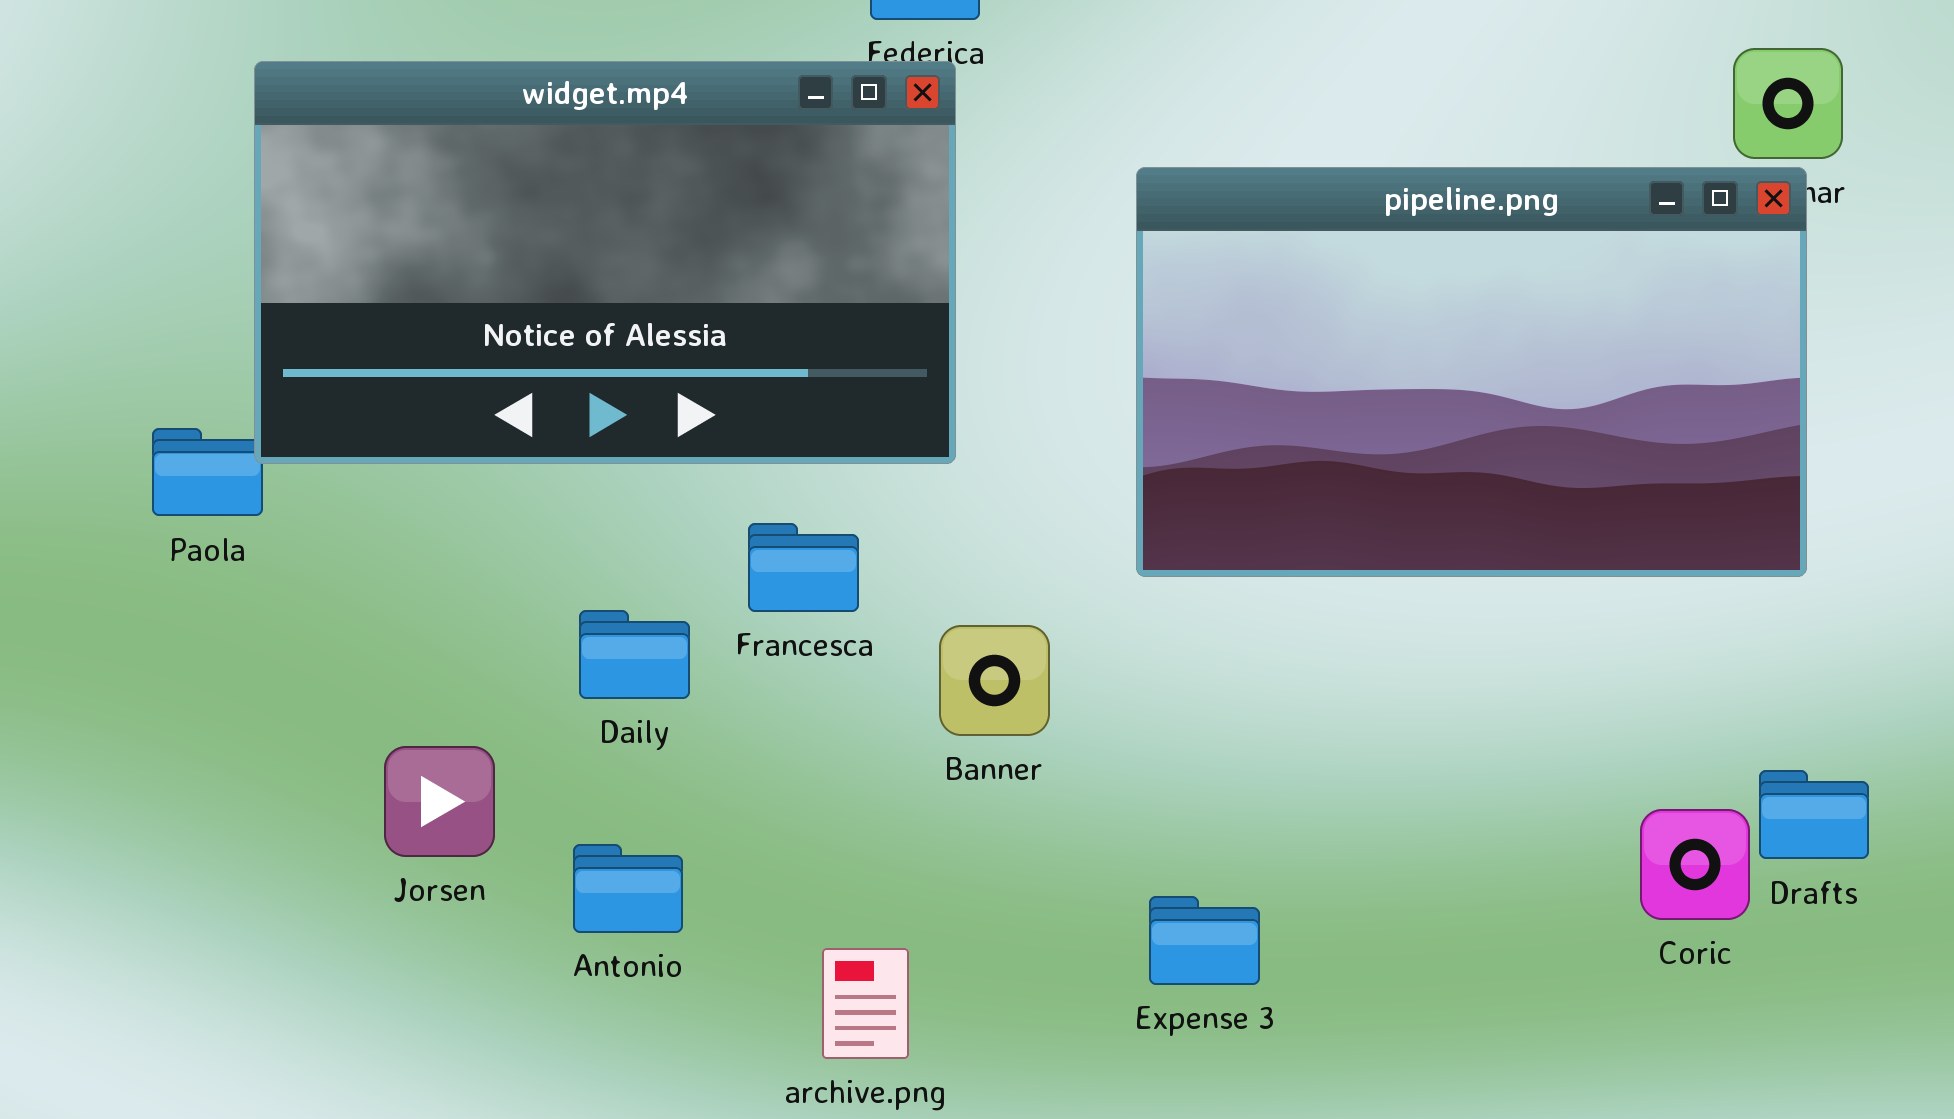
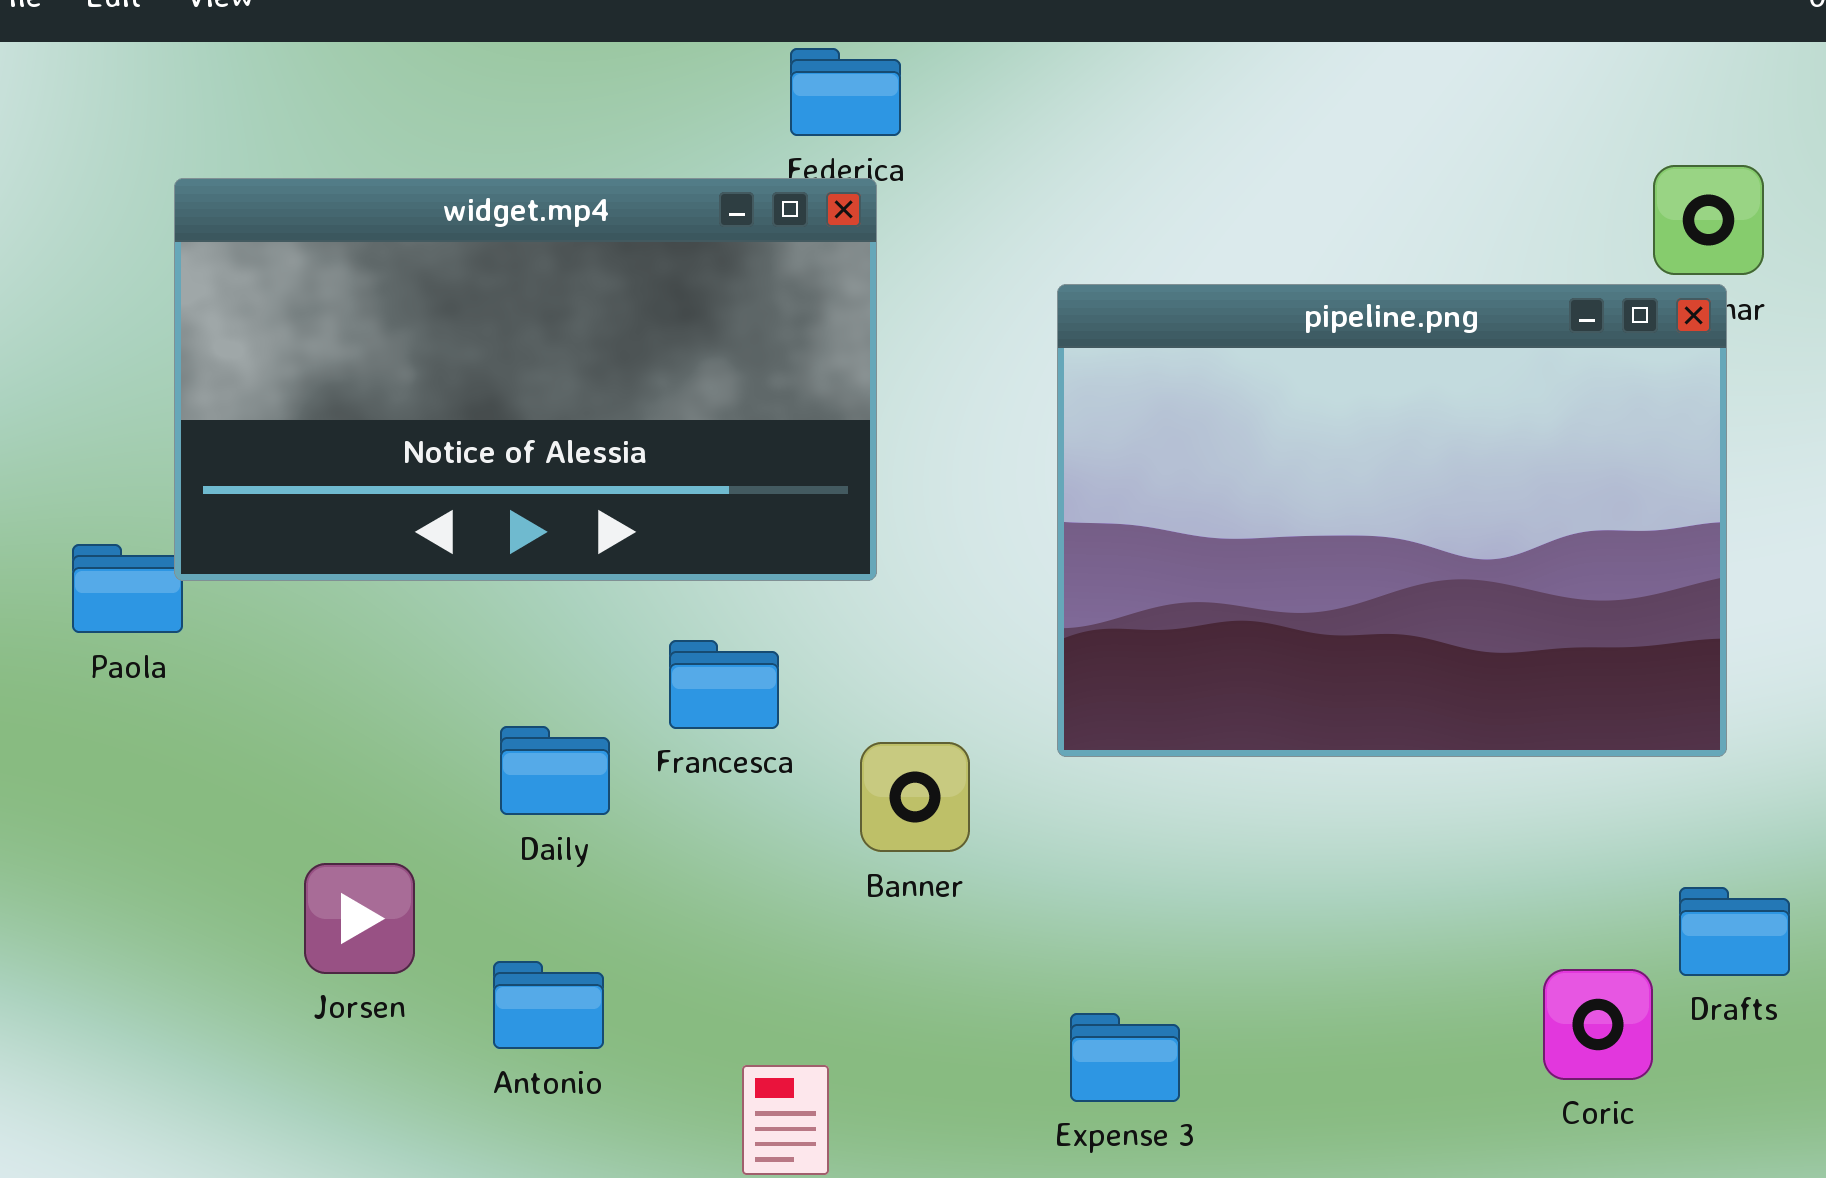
pipeline.png: [1136,167,1807,577] -> [1057,284,1727,757], resized
Coric: [1640,809,1750,920] -> [1543,969,1653,1080], moved

